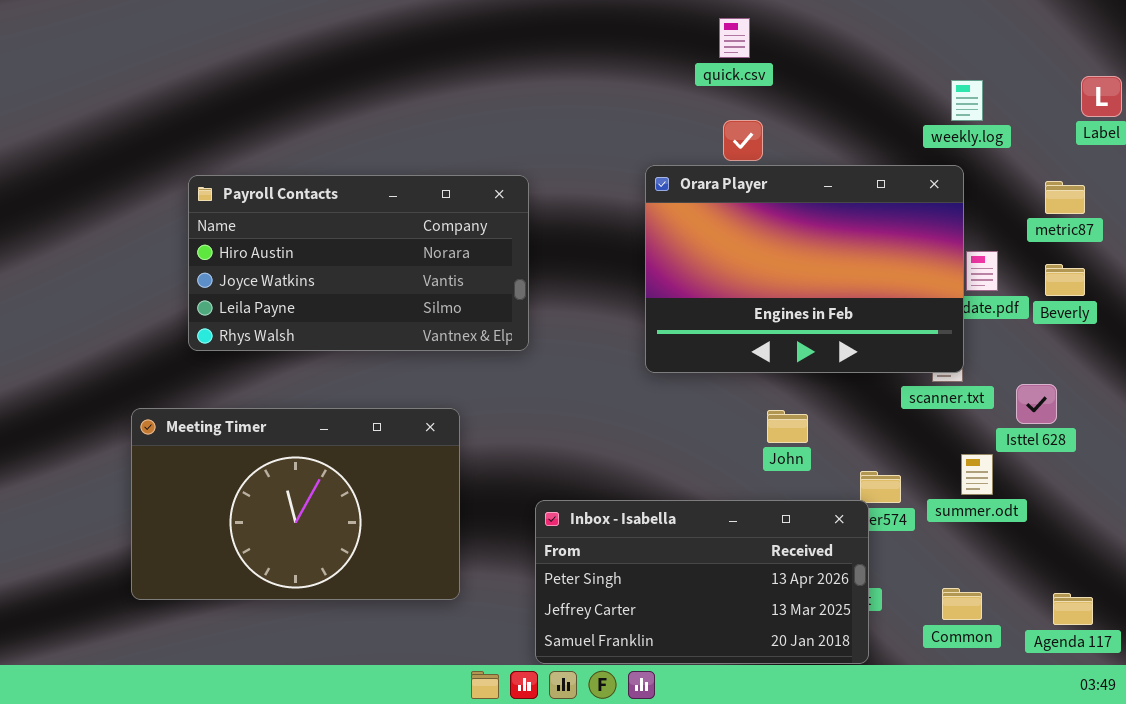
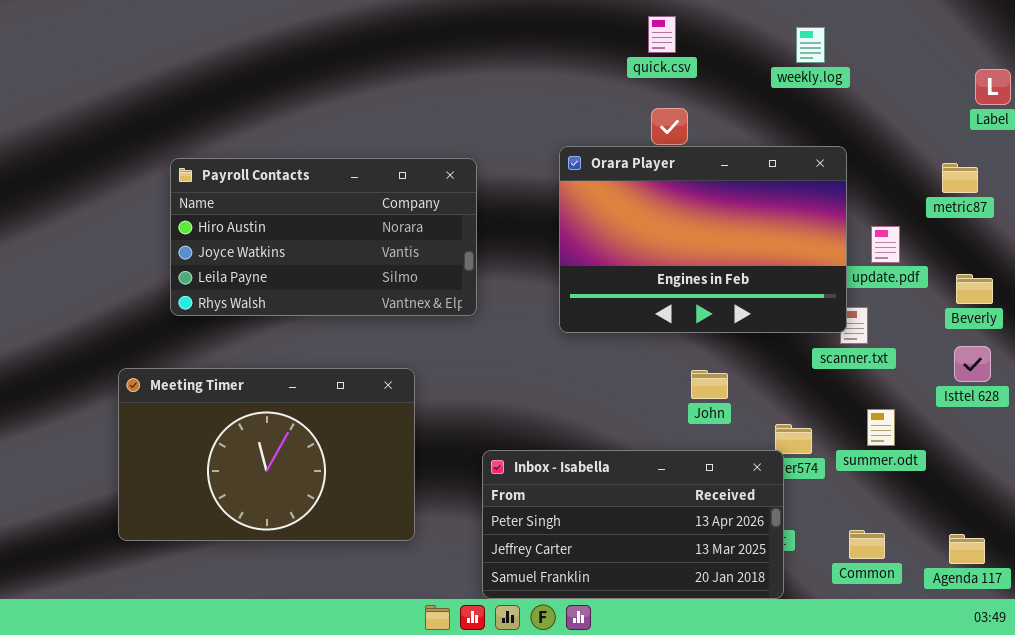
weekly.log: [951,80,983,121] -> [796,27,825,63], moved
Orara Player: [645,165,964,373] -> [559,146,847,333], moved
Beverly: [1045,264,1085,296] -> [956,274,993,304], moved
Isttel 628: [1016,384,1057,424] -> [954,346,991,382], moved

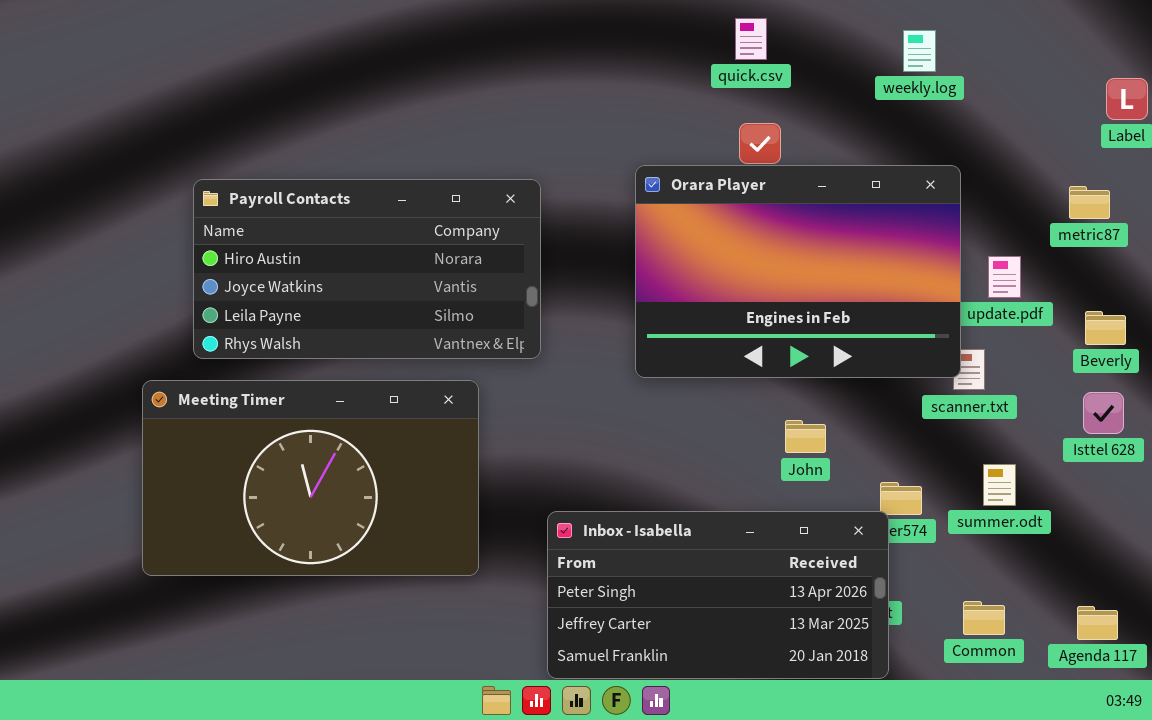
Meeting Timer: [118,368,415,541] -> [142,380,479,576], moved

